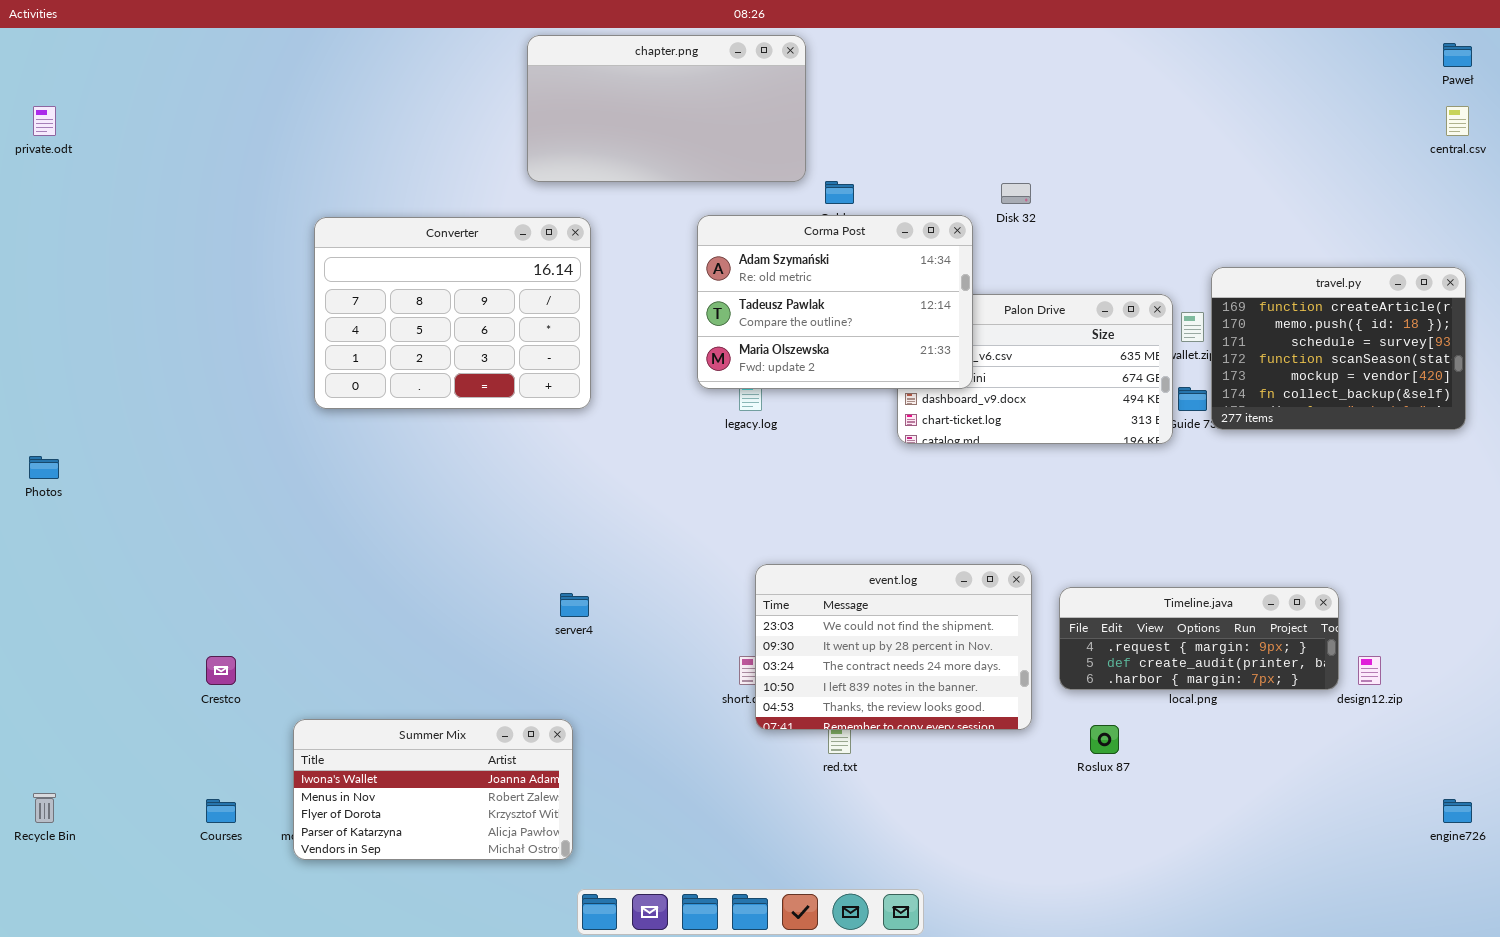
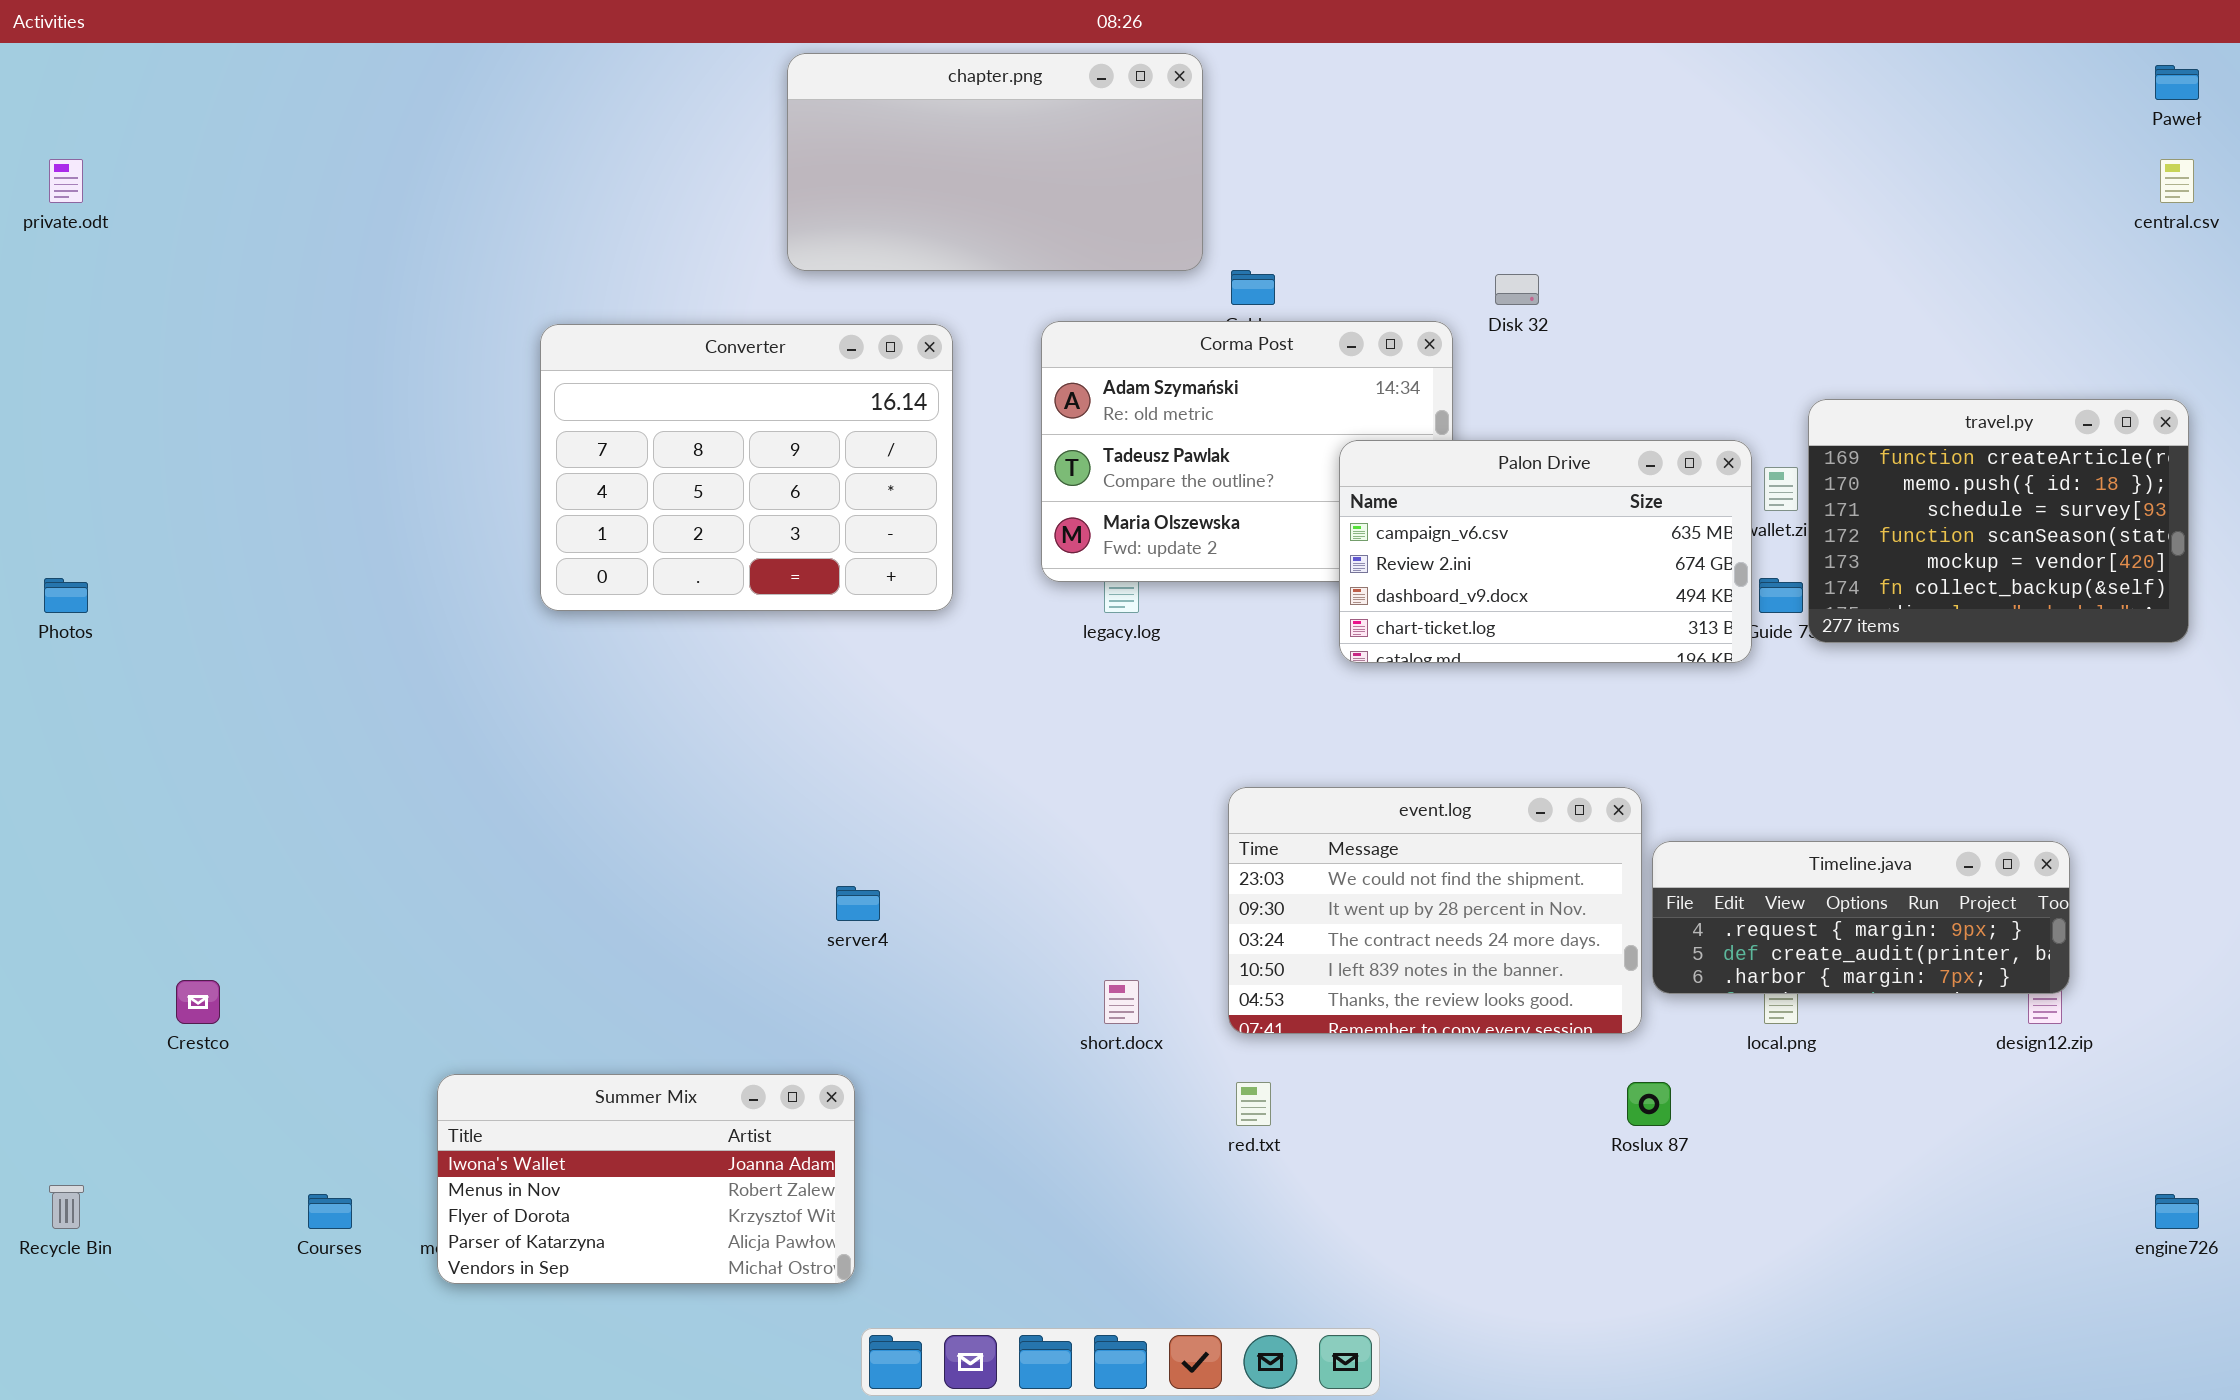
Converter: [314,217,591,409] -> [540,324,953,611], moved
Palon Drive: [897,294,1173,444] -> [1339,440,1752,663], raised
Photos: [29,456,59,479] -> [44,578,88,613], moved
event.log: [755,564,1032,730] -> [1228,787,1642,1034], moved
Timeline.java: [1059,587,1339,690] -> [1652,841,2070,994], moved
Crestco: [206,656,236,685] -> [176,980,220,1024], moved

